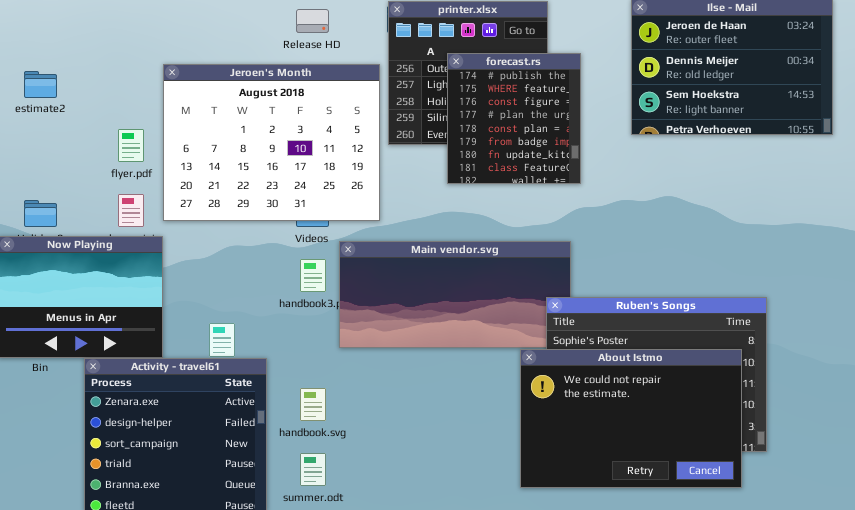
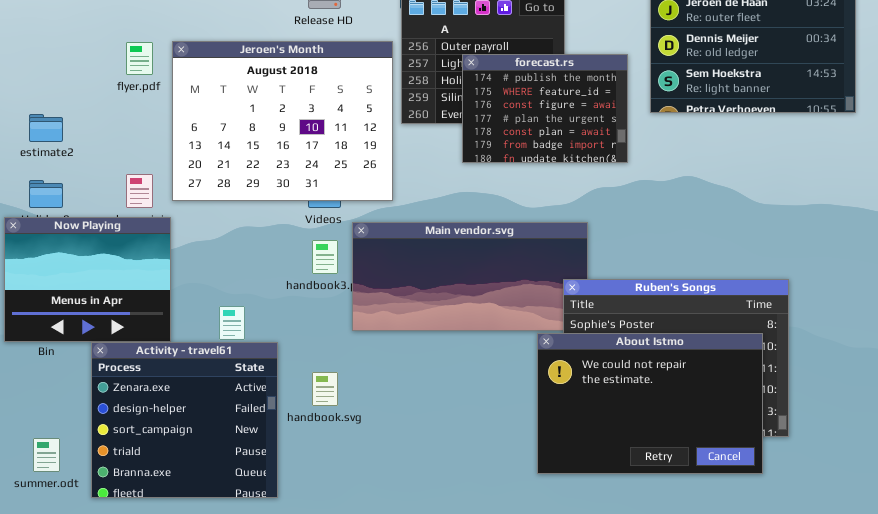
forecast.rs: [447,53,581,184] -> [462,54,628,163], resized
estimate2: [24,71,57,98] -> [29,114,63,142], moved
flyer.pdf: [118,129,144,162] -> [126,42,153,75], moved
summer.odt: [300,453,326,486] -> [33,438,60,472], moved

